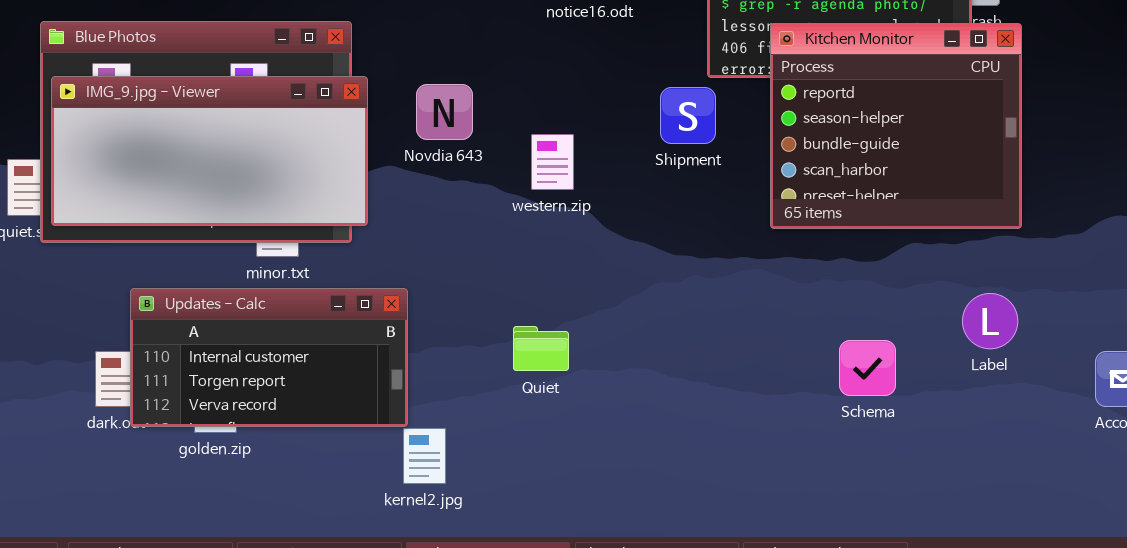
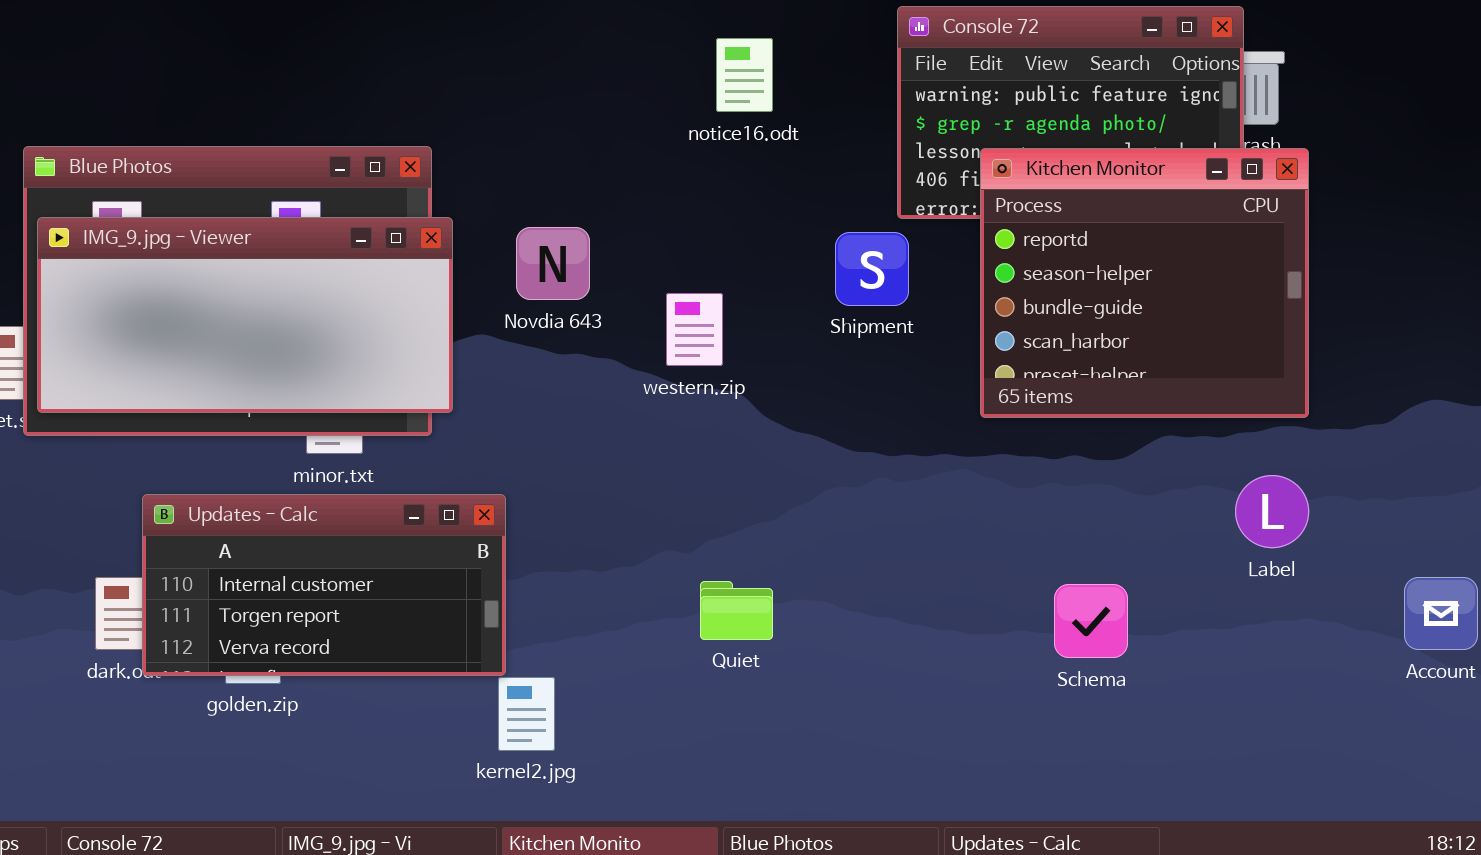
Label: [962,293,1018,349] -> [1235,475,1309,548], moved
Quiet: [513,326,569,371] -> [700,581,773,640], moved
Schema: [839,340,896,396] -> [1054,584,1128,658], moved

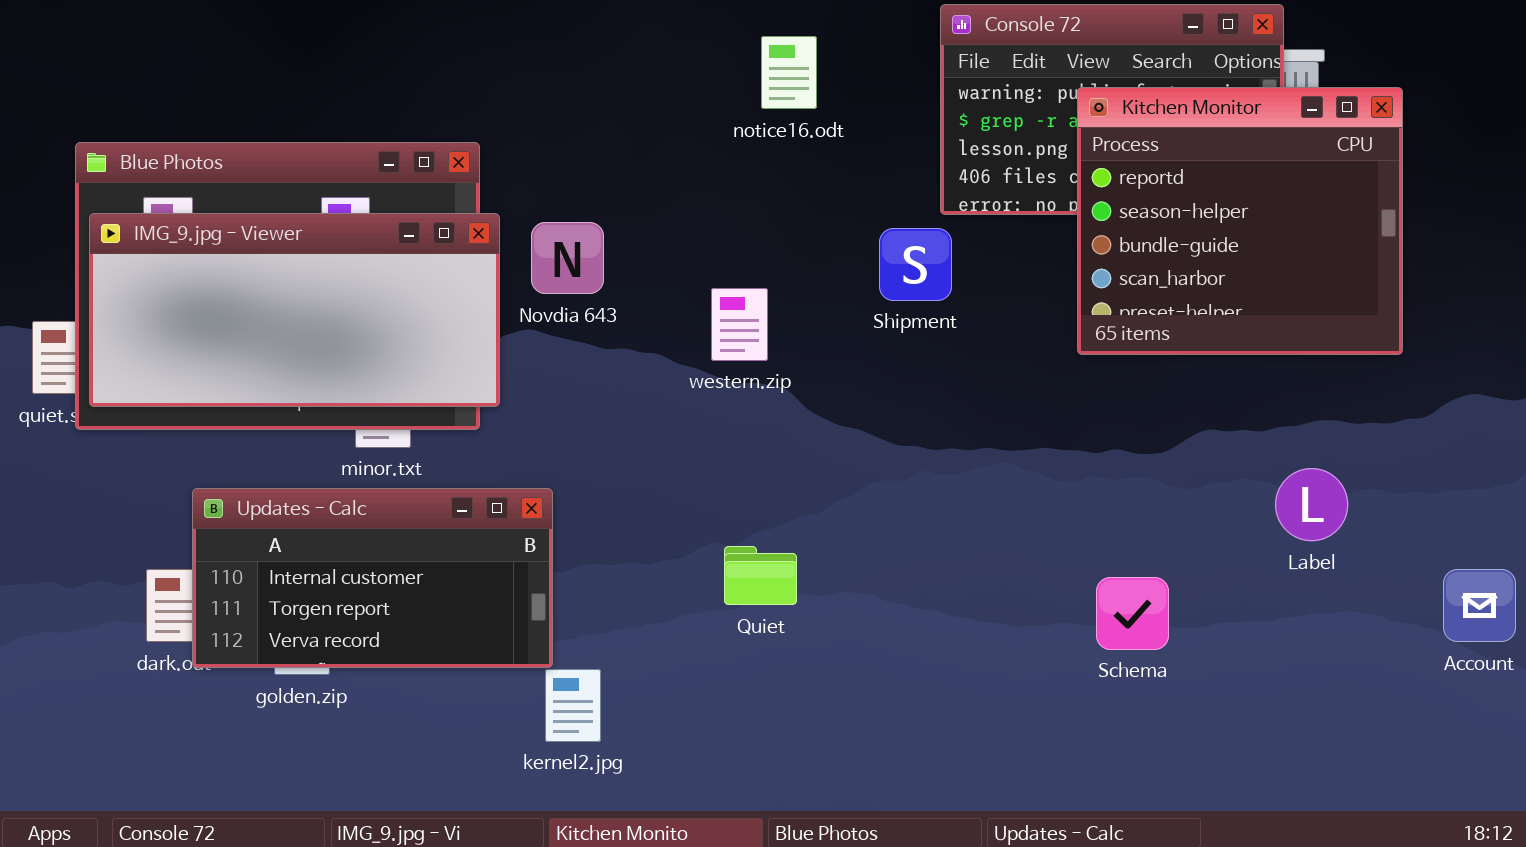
Kitchen Monitor: [980,148,1309,418] -> [1077,87,1403,355], moved
Novdia 643: [516,227,590,300] -> [531,222,604,294], moved
Quiet: [700,581,773,640] -> [724,546,797,605], moved

